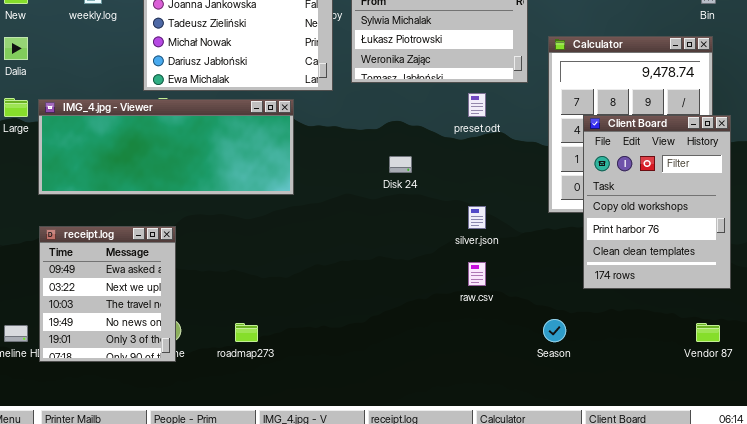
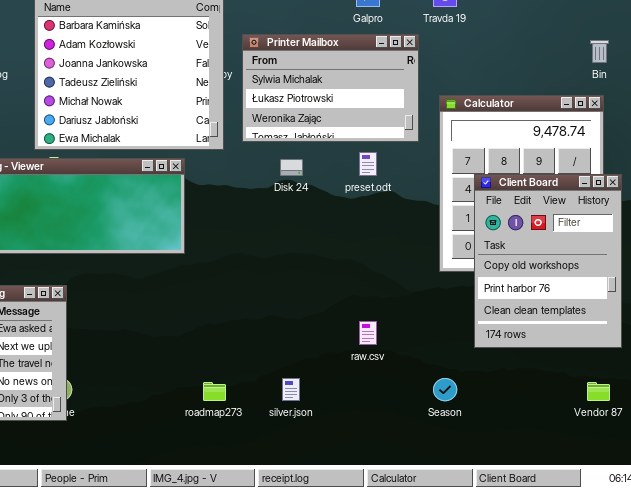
Disk 24: [389,156,412,173] -> [280,159,303,176], moved
silver.json: [468,206,486,229] -> [282,378,300,401], moved
roadmap273: [235,323,258,342] -> [203,382,226,401], moved

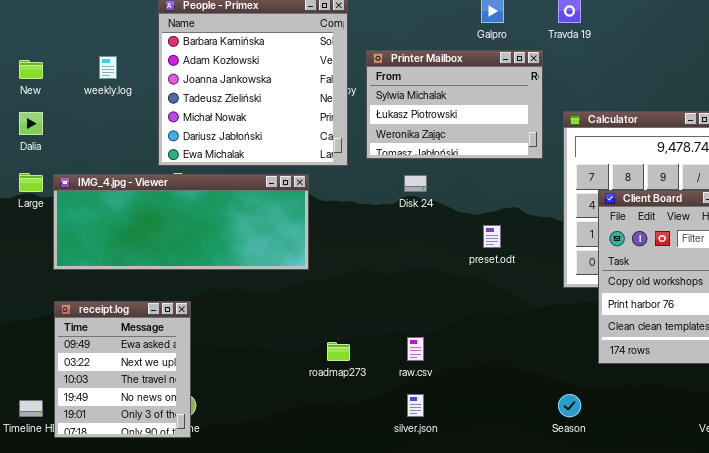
preset.odt: [359,152,377,176] -> [483,225,501,248], moved
raw.csv: [359,321,377,345] -> [407,337,424,361], moved
roadmap273: [203,382,226,401] -> [327,342,350,361], moved

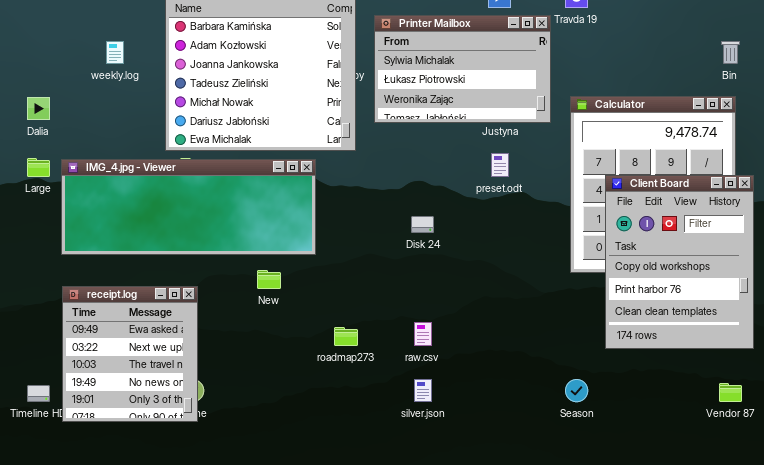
Printer Mailbox: [366,50,543,159] -> [374,15,551,123], moved
New: [19,60,43,79] -> [257,270,281,289], moved
Disk 24: [404,175,427,192] -> [411,216,434,233], moved
preset.odt: [483,225,501,248] -> [491,153,509,177], moved

